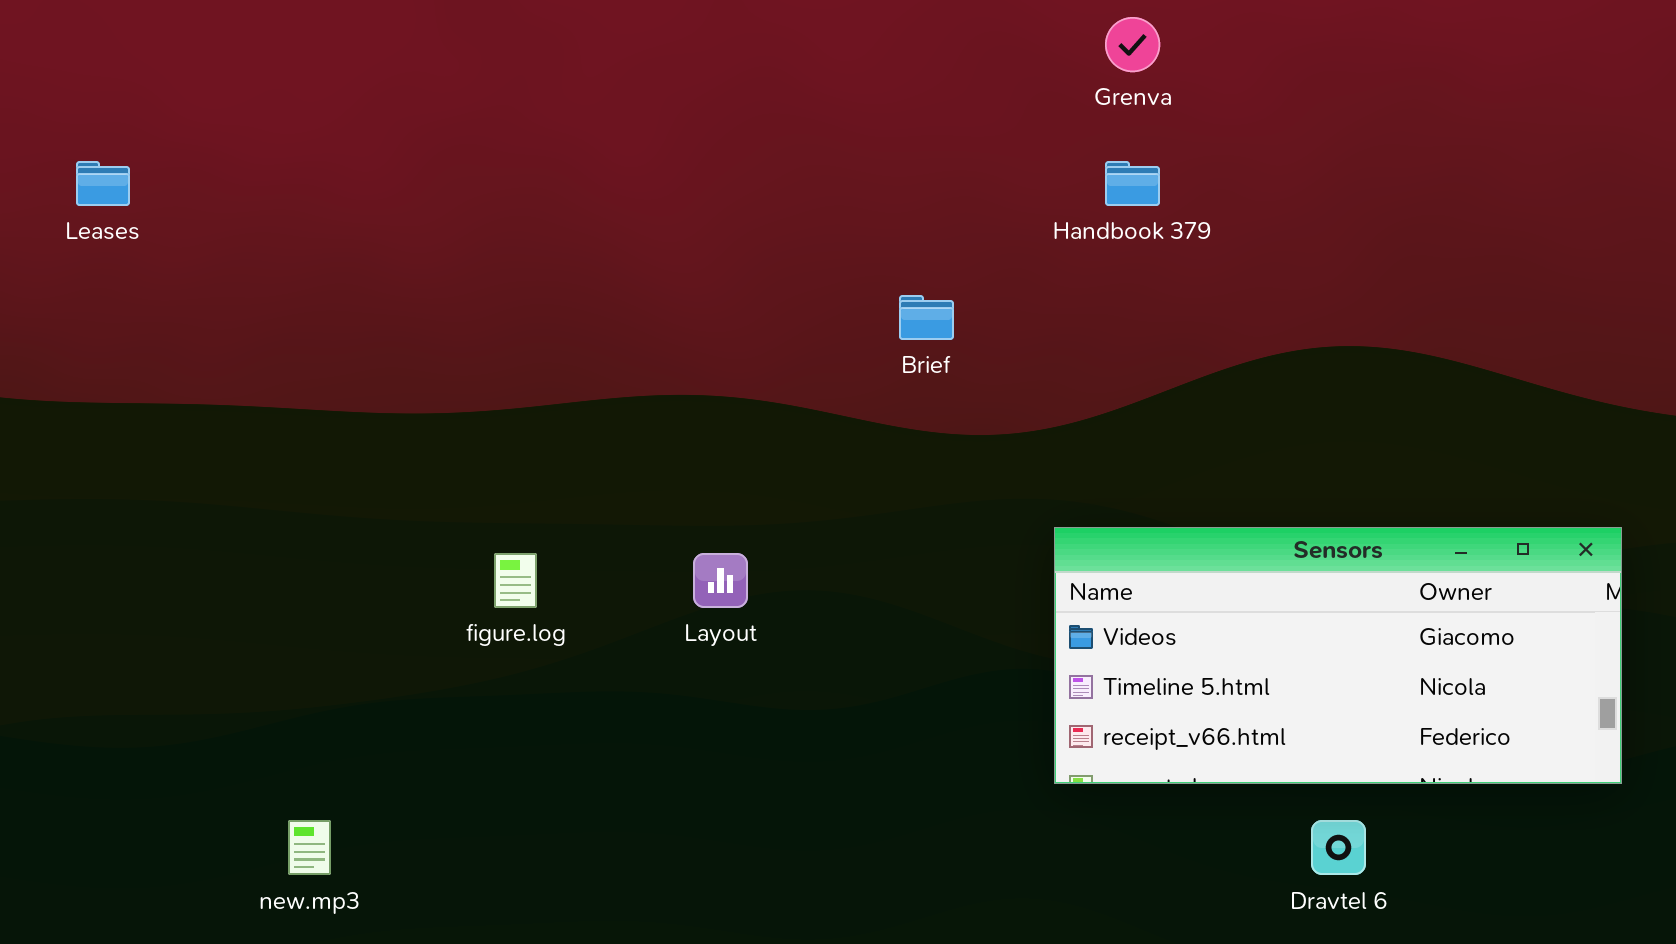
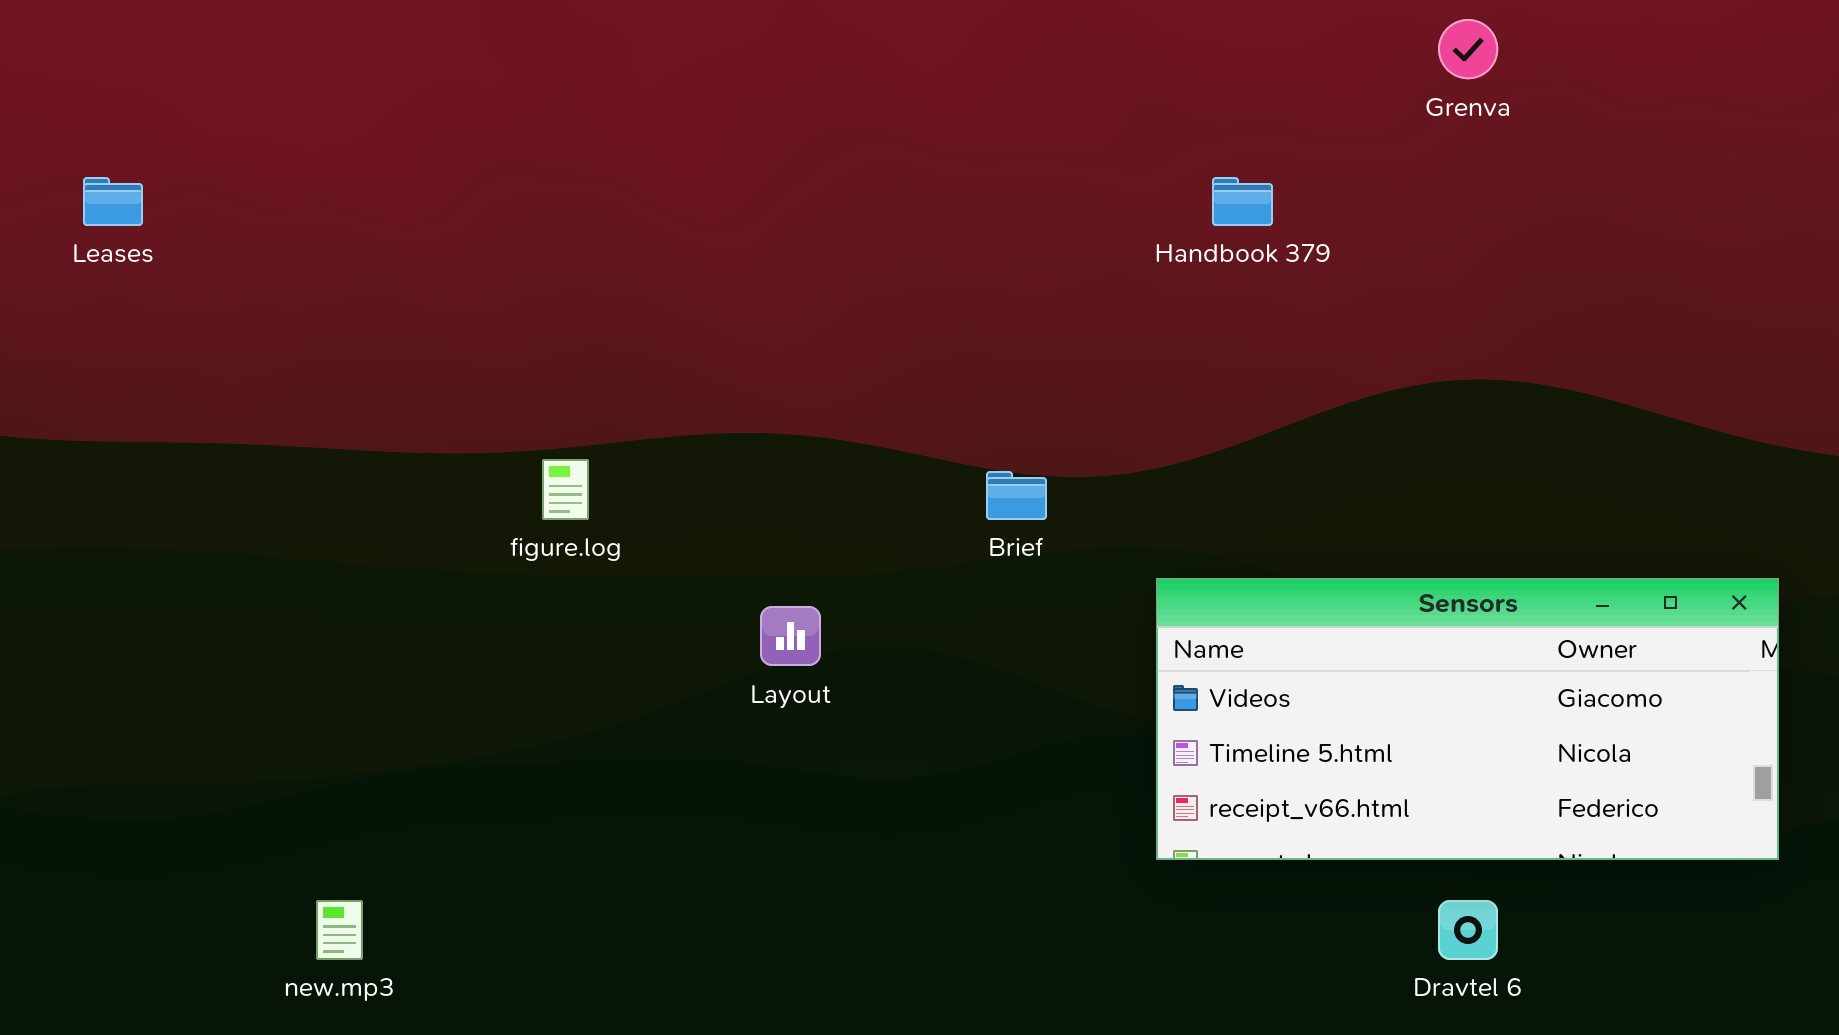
Grenva: [1105,17,1160,72] -> [1438,19,1498,79], moved
Brief: [899,295,954,340] -> [986,471,1047,520], moved
figure.log: [494,553,537,608] -> [542,459,589,520], moved

